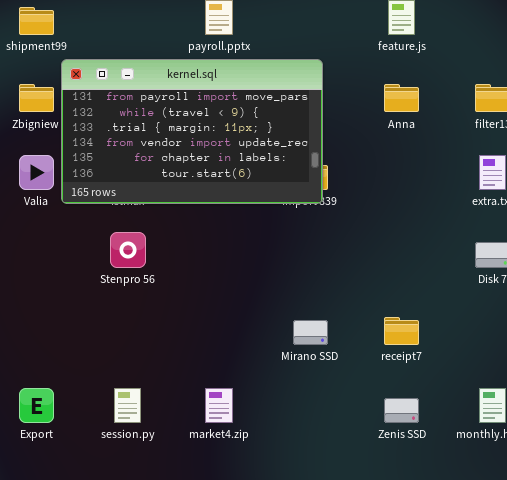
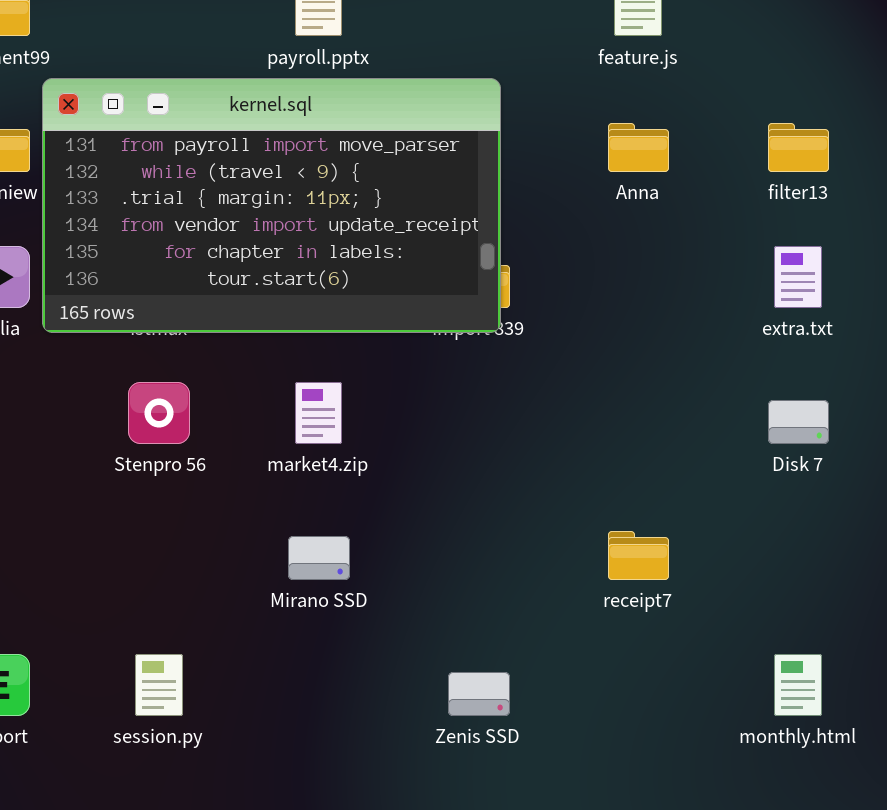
Mirano SSD: [293,320,328,345] -> [288,536,350,580], moved
market4.zip: [205,388,233,423] -> [295,382,342,444], moved
Zenis SSD: [384,398,419,423] -> [448,672,510,716], moved

